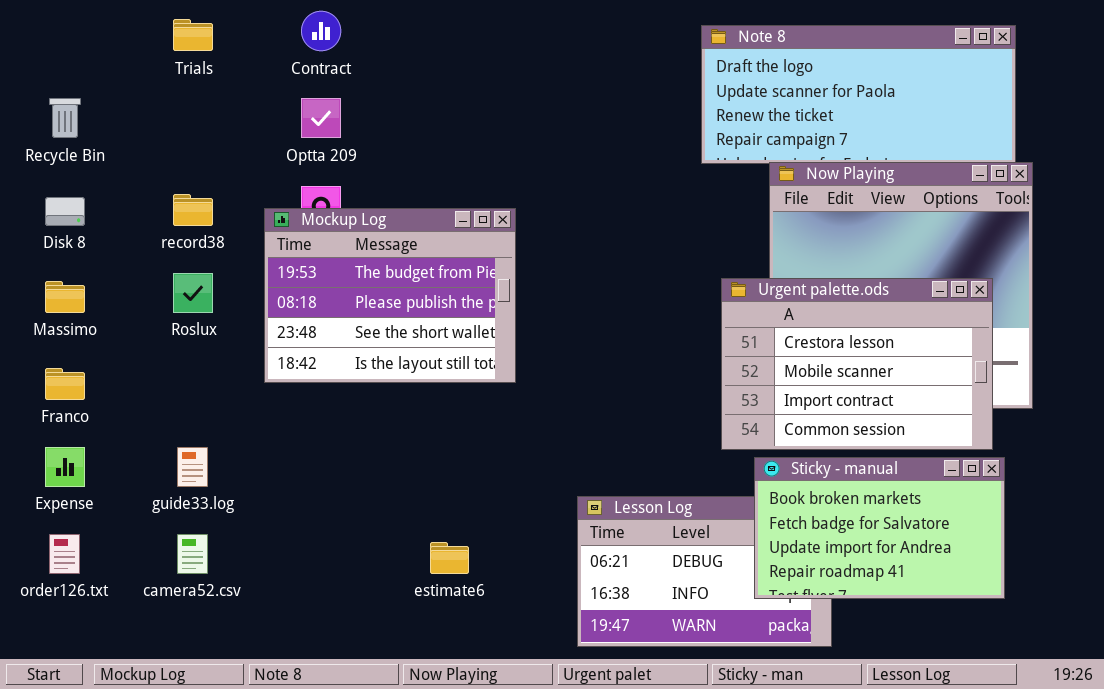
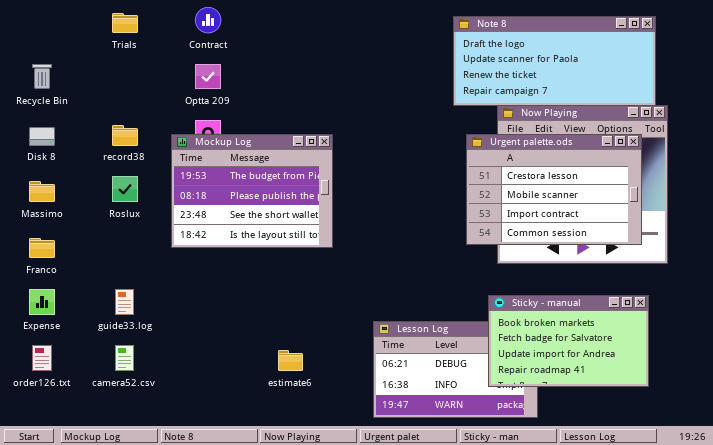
Urgent palette.ods: [721,278,993,450] -> [466,134,642,245], moved

